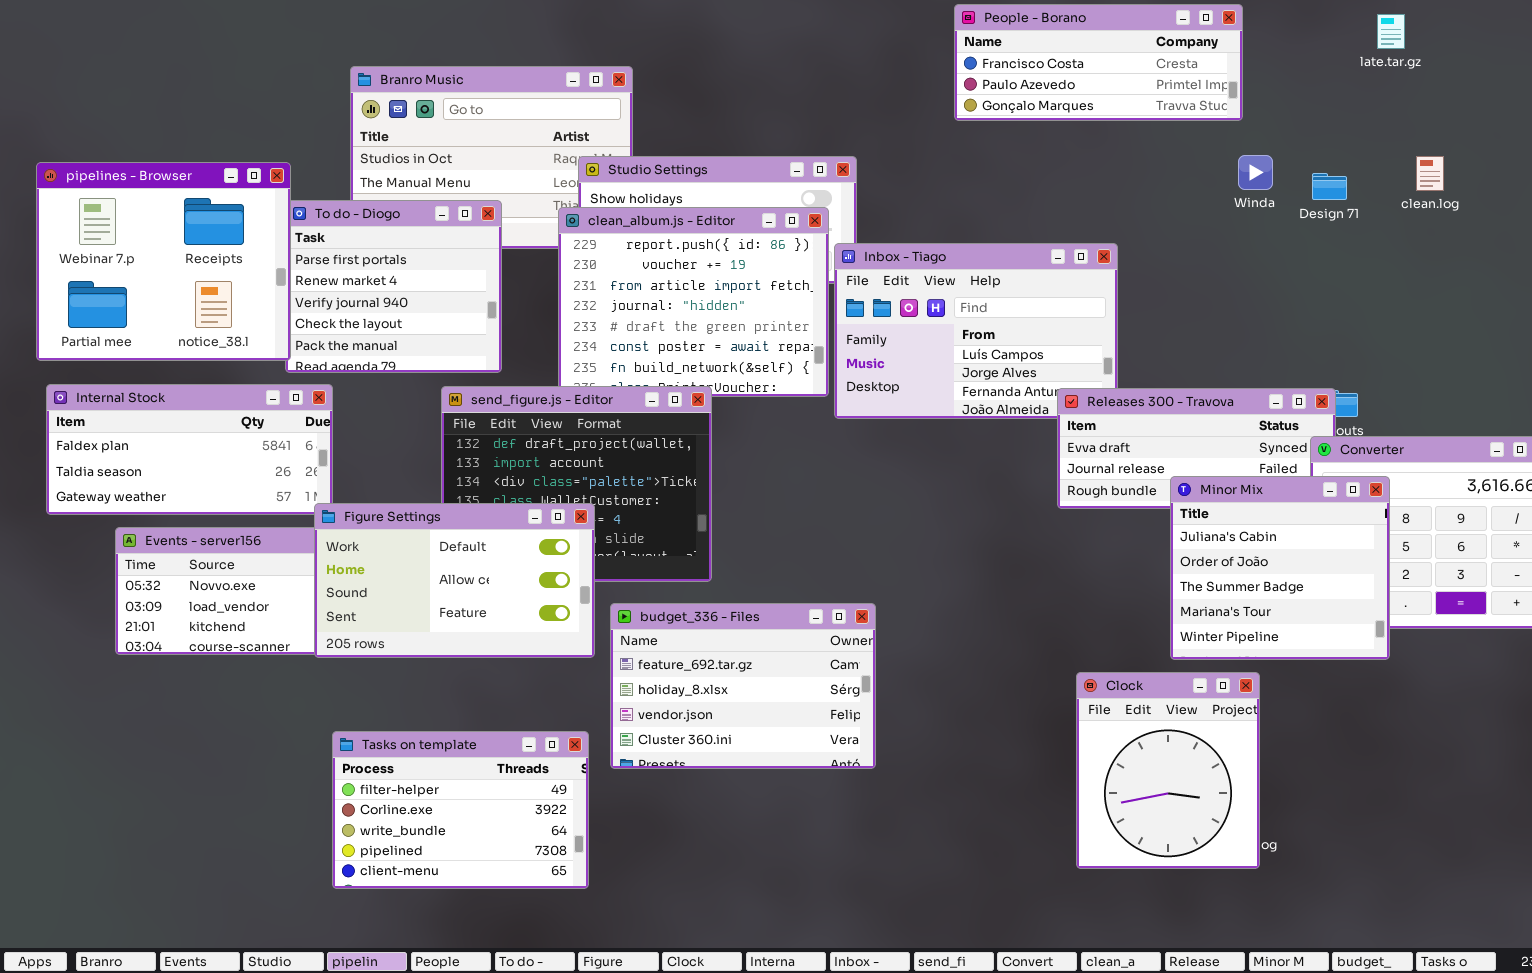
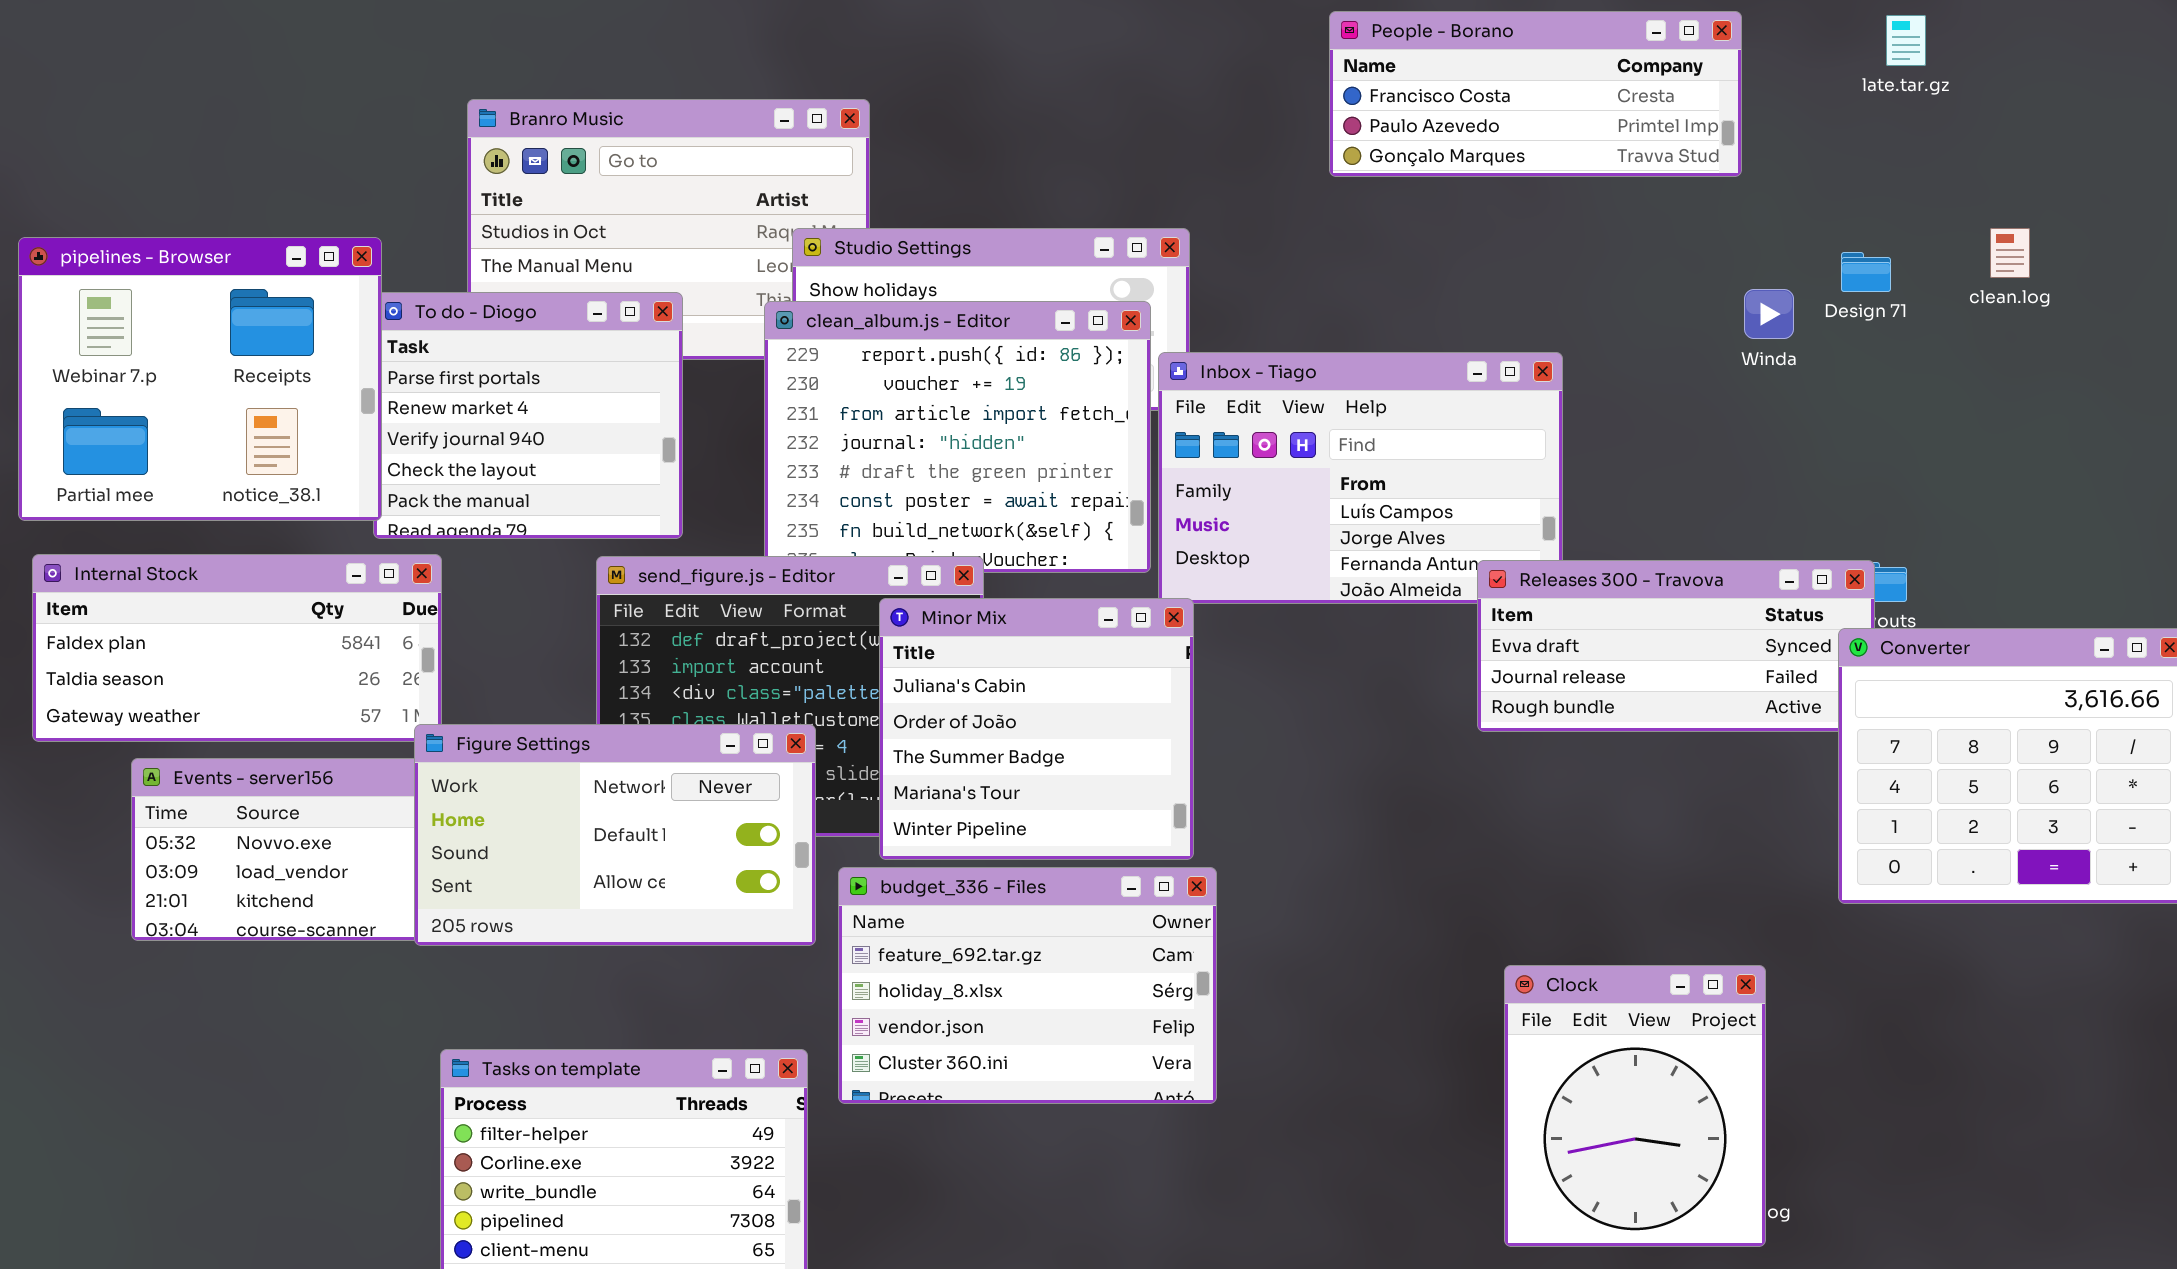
late.tar.gz: [1377,14,1405,49] -> [1886,15,1926,66], moved
Winda: [1238,155,1273,190] -> [1744,289,1794,339], moved
Minor Mix: [1170,476,1390,660] -> [879,598,1194,860], moved
Figure Settings: [314,503,595,658] -> [414,724,816,946], scrolled up 1 row

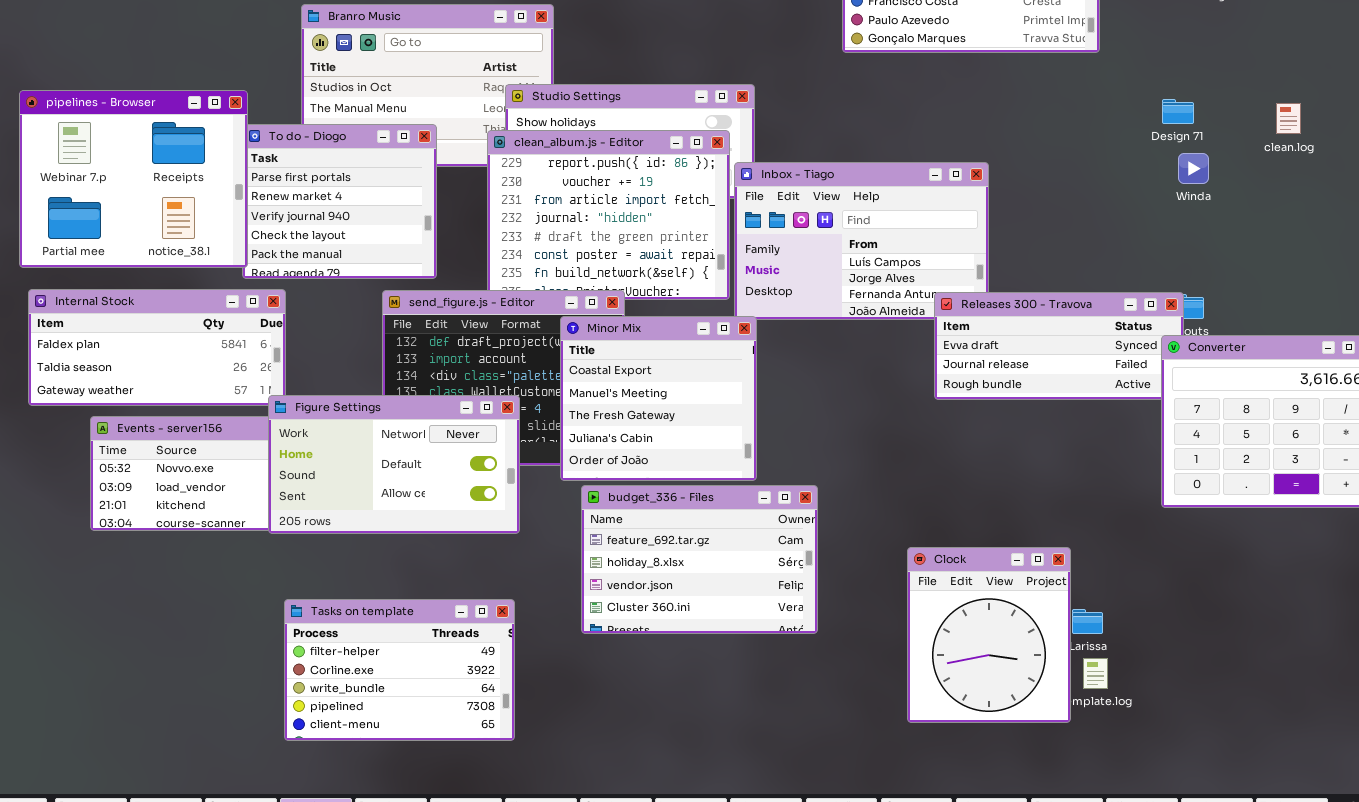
clean.log: [1990,228,2030,278] -> [1276,103,1301,134], moved
Winda: [1744,289,1794,339] -> [1178,153,1209,184], moved
Minor Mix: [879,598,1194,860] -> [560,316,757,481], scrolled up 3 rows
budget_336 - Files: [838,867,1217,1104] -> [581,485,818,634], moved
Clock: [1504,965,1766,1247] -> [907,547,1071,723], moved

